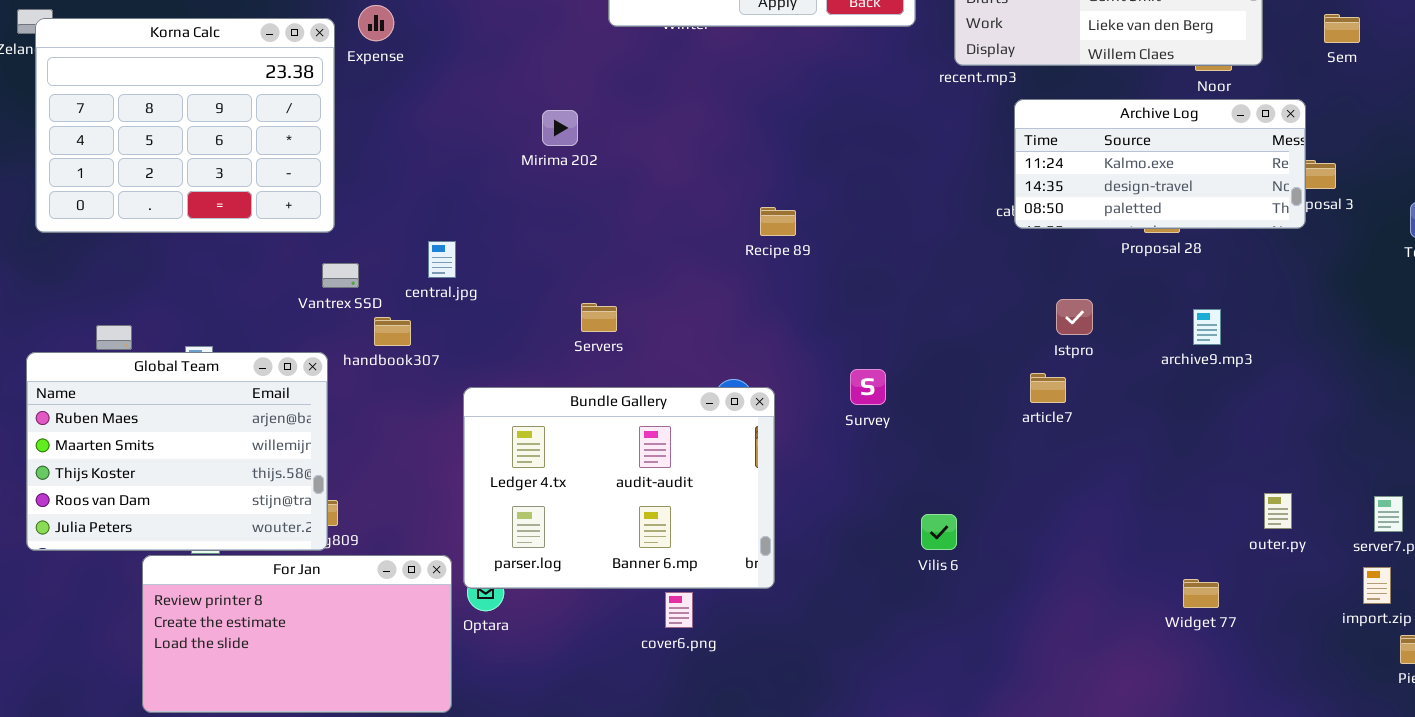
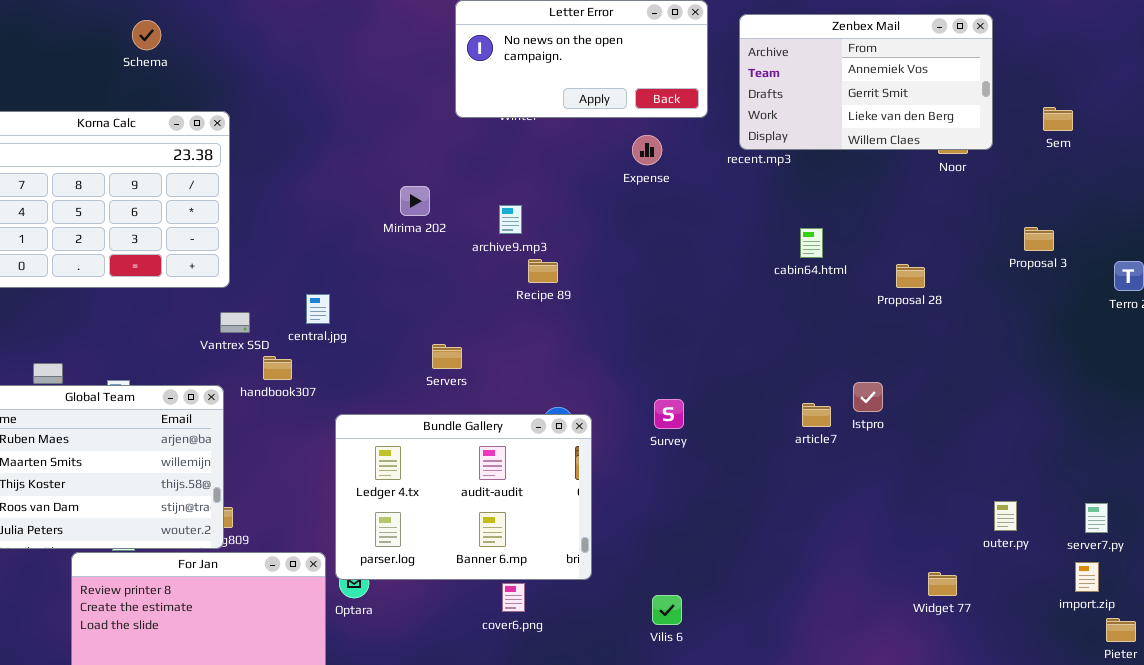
Expense: [358,5,394,41] -> [632,135,662,165], moved
Archive Log: [1014,99,1306,229] -> none, closed
Recipe 89: [760,207,796,236] -> [528,259,558,283], moved
Istpro: [1056,299,1093,335] -> [853,382,883,412], moved
archive9.mp3: [1193,309,1221,345] -> [499,205,522,234], moved
Vilis 6: [921,514,957,550] -> [652,595,682,625], moved

